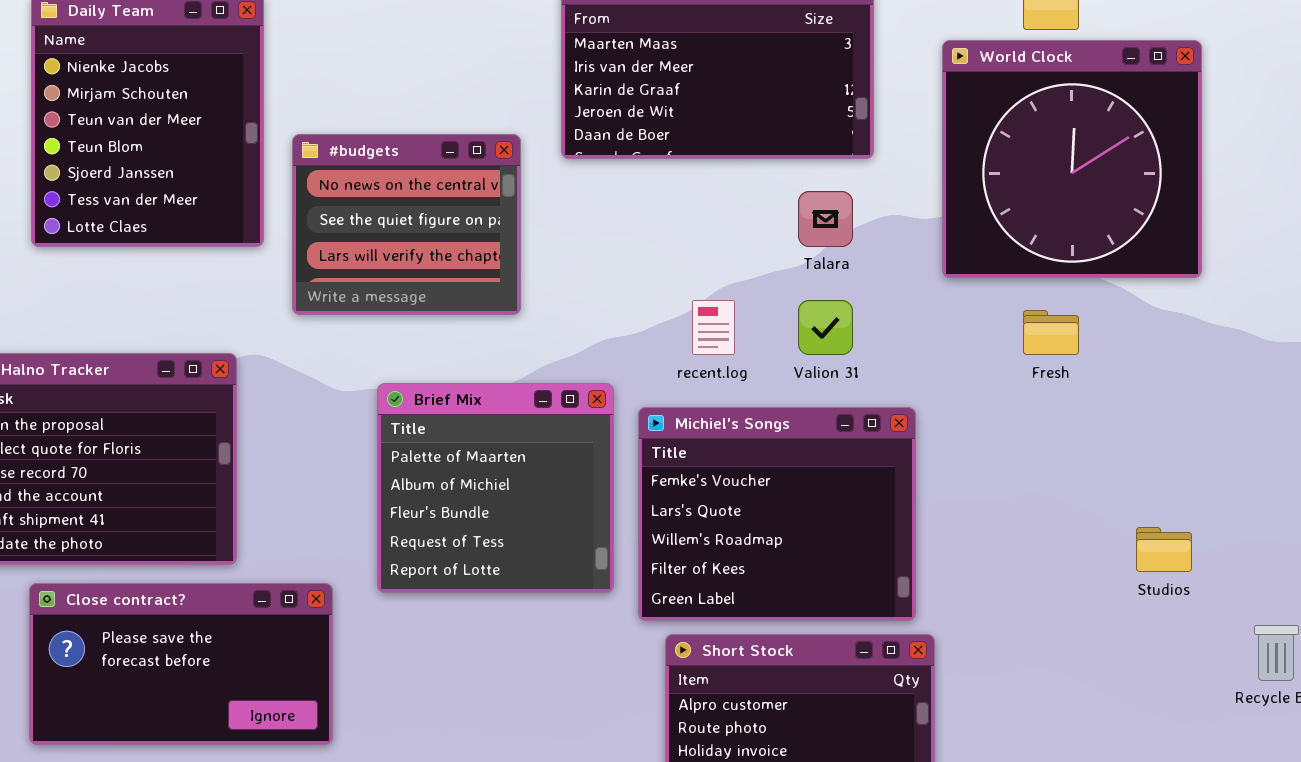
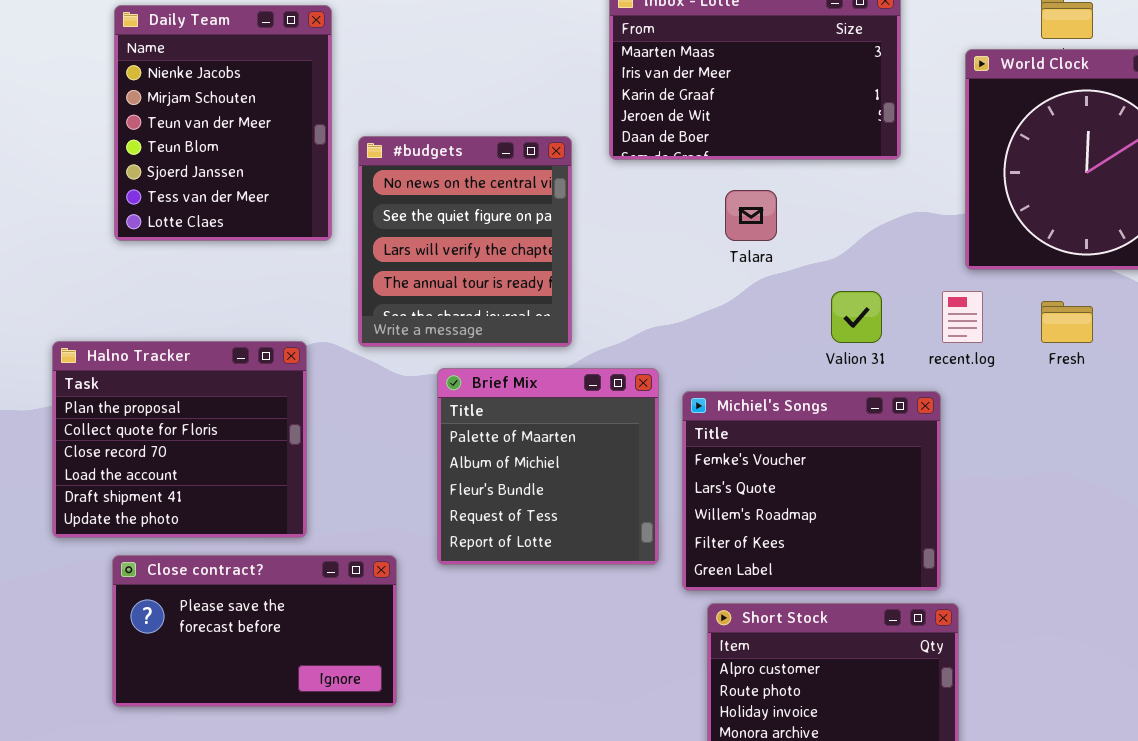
#budgets: [292,134,521,315] -> [358,136,572,347], resized
Talara: [798,191,853,247] -> [725,190,777,241], moved
recent.log: [692,300,735,355] -> [942,291,983,343], moved

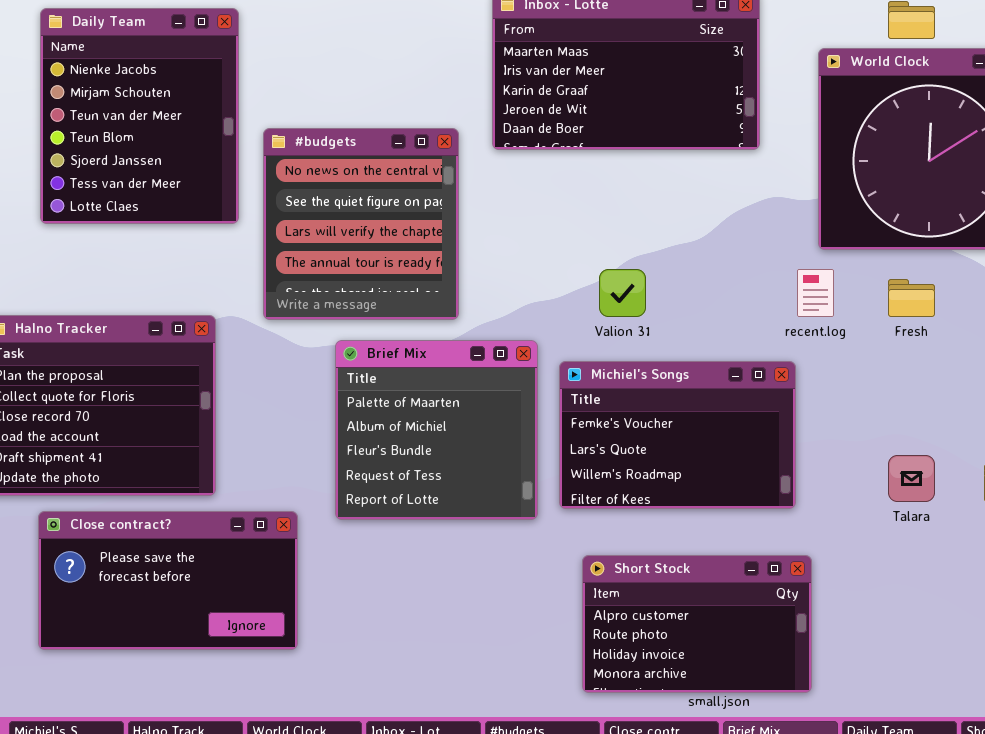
Talara: [725,190,777,241] -> [888,455,935,502], moved
Valion 31: [831,291,882,343] -> [599,269,646,317], moved
Michiel's Songs: [682,391,941,591] -> [559,361,796,509], resized

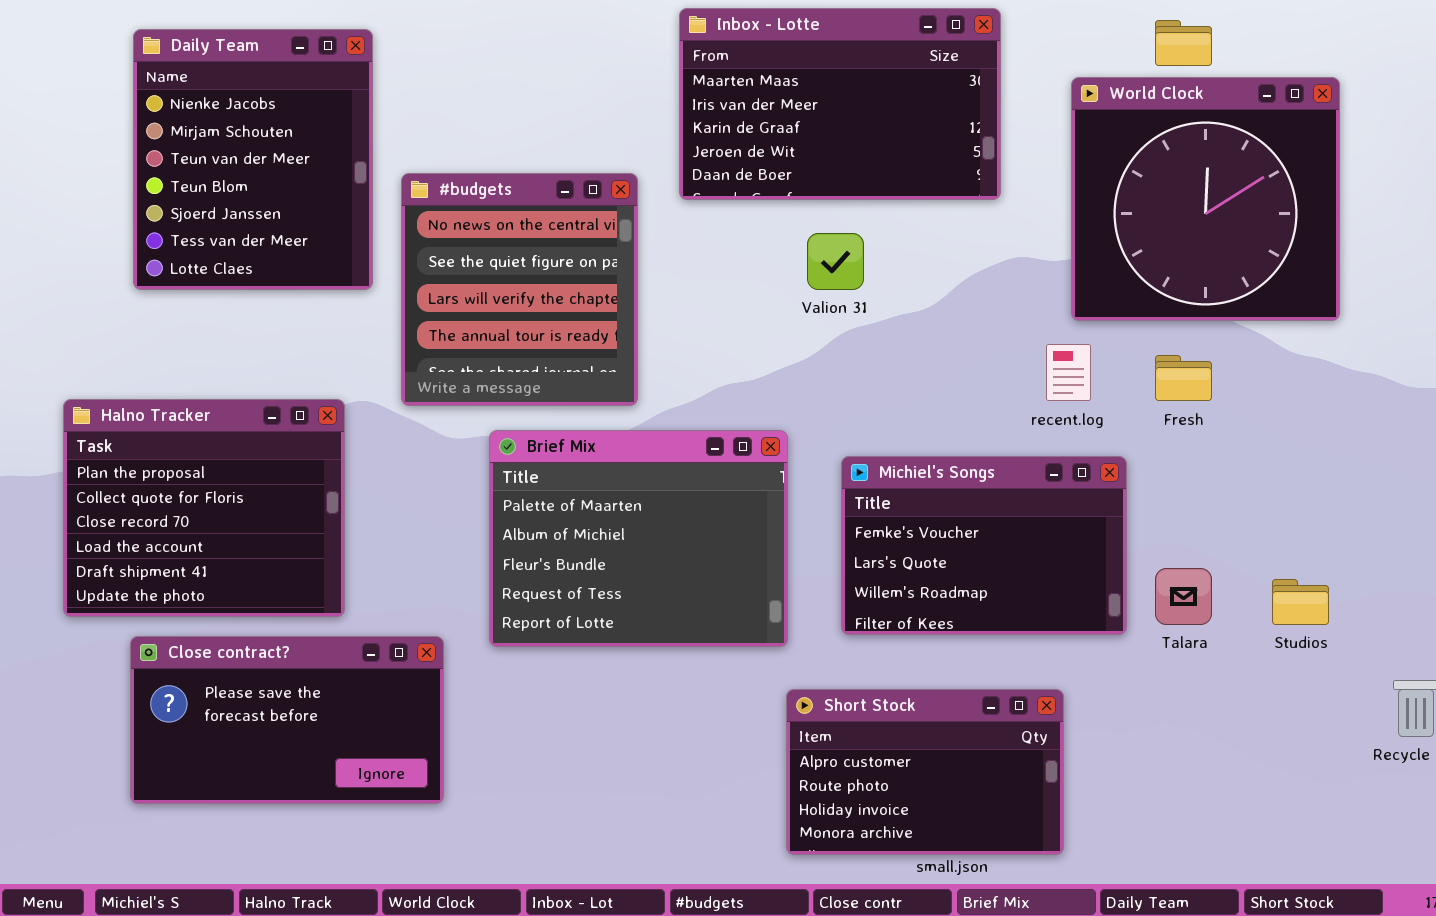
Valion 31: [599,269,646,317] -> [807,233,864,290], moved
Brief Mix: [335,340,538,520] -> [489,430,788,647], resized
Michiel's Songs: [559,361,796,509] -> [841,456,1127,635], moved

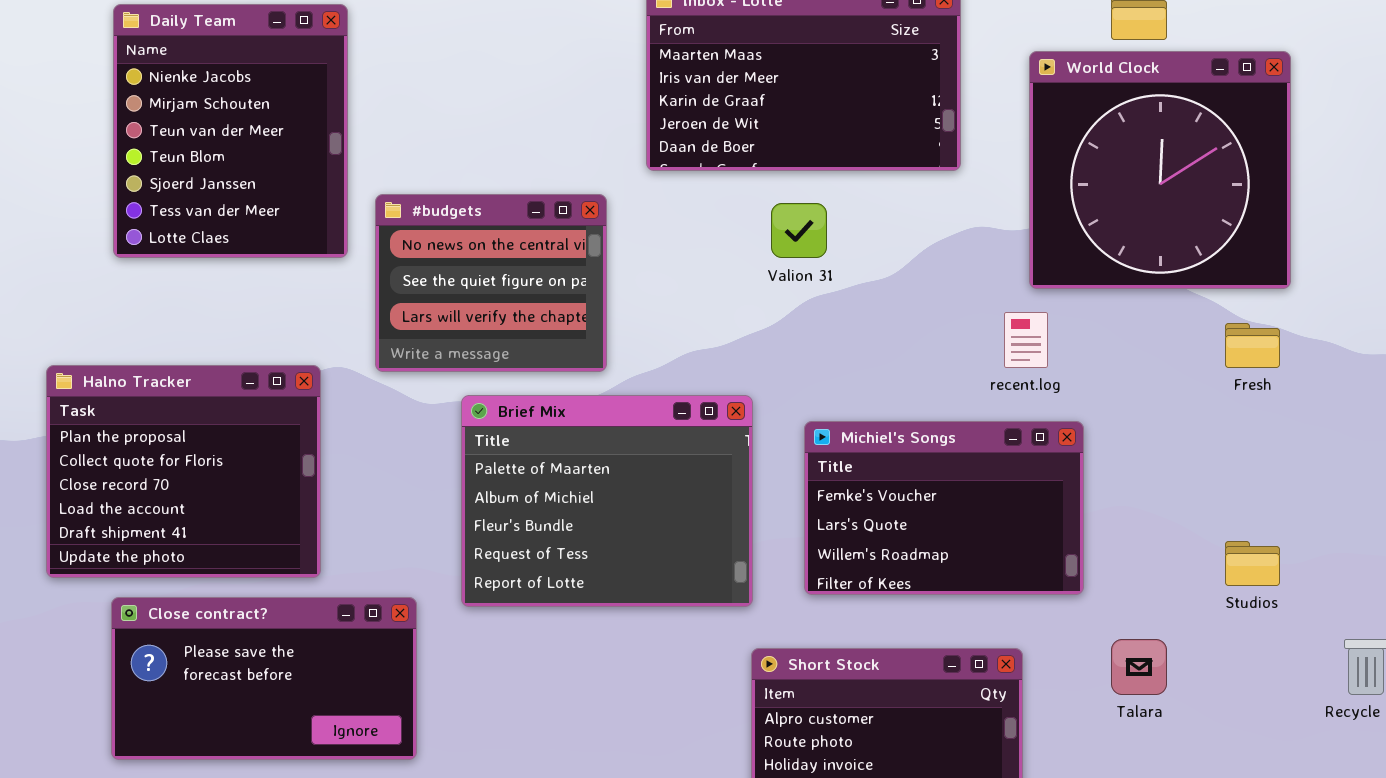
#budgets: [401,173,638,406] -> [375,194,607,372], resized
Fresh: [1155,355,1212,401] -> [1225,323,1280,368], moved
Talara: [1155,568,1212,625] -> [1111,639,1167,695], moved

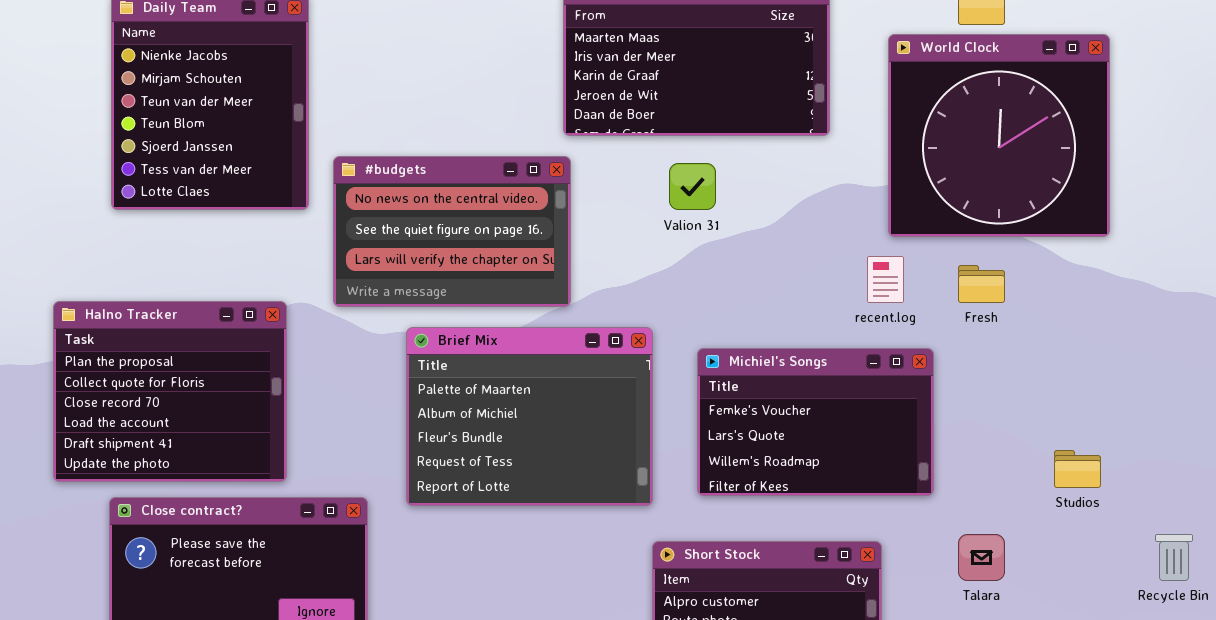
#budgets: [375,194,607,372] -> [333,156,571,307], resized
Fresh: [1225,323,1280,368] -> [958,265,1005,303], moved

